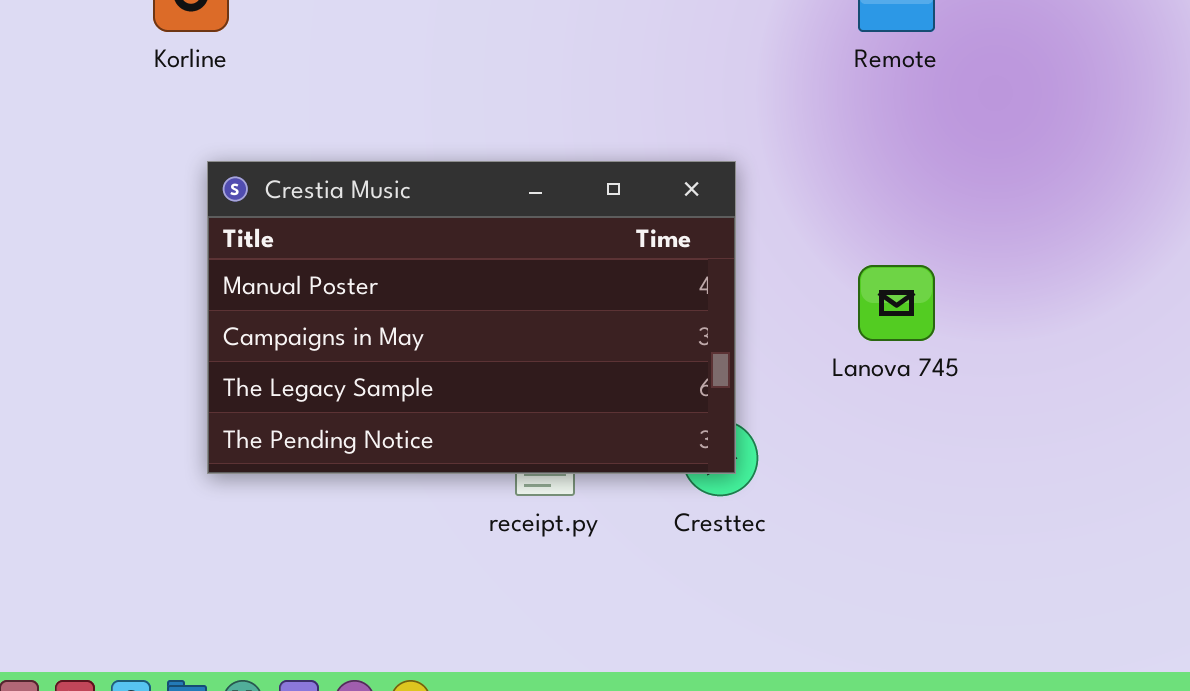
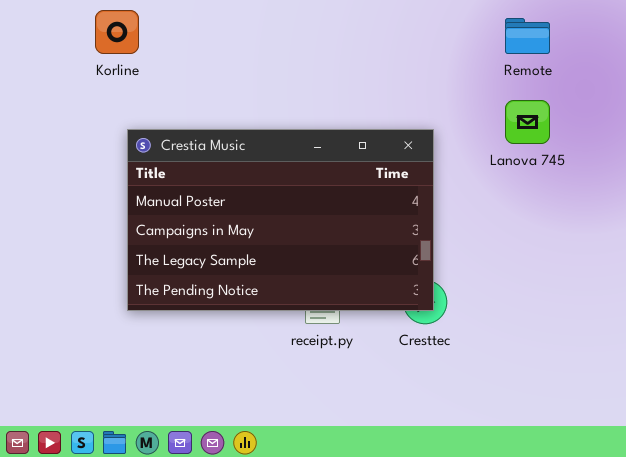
Lanova 745: [858,265,935,341] -> [505,100,550,144], moved

